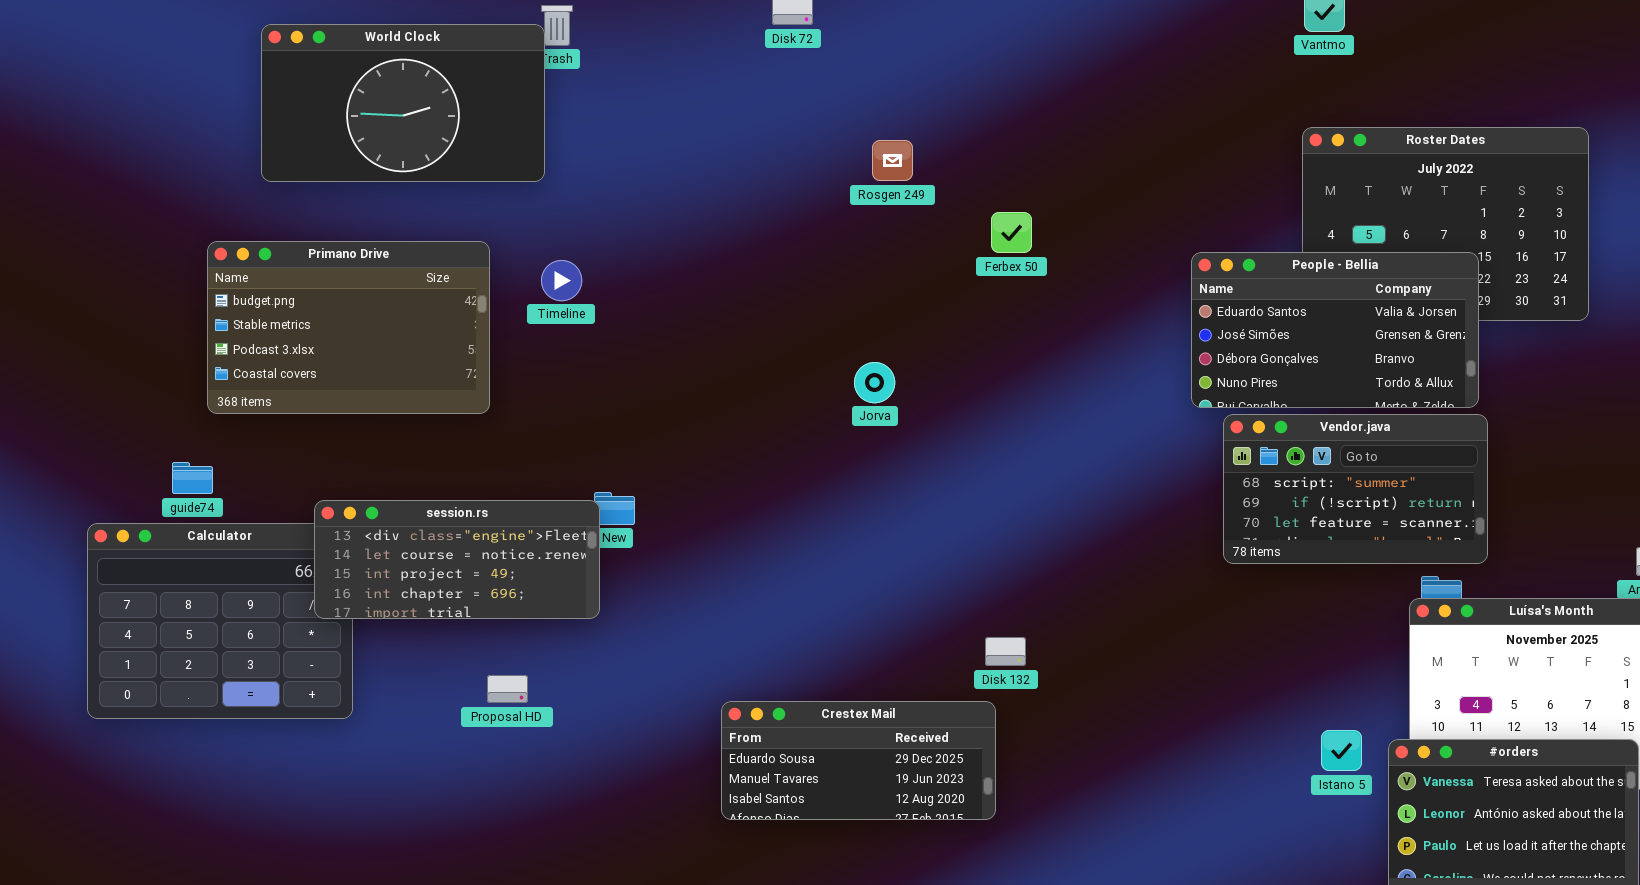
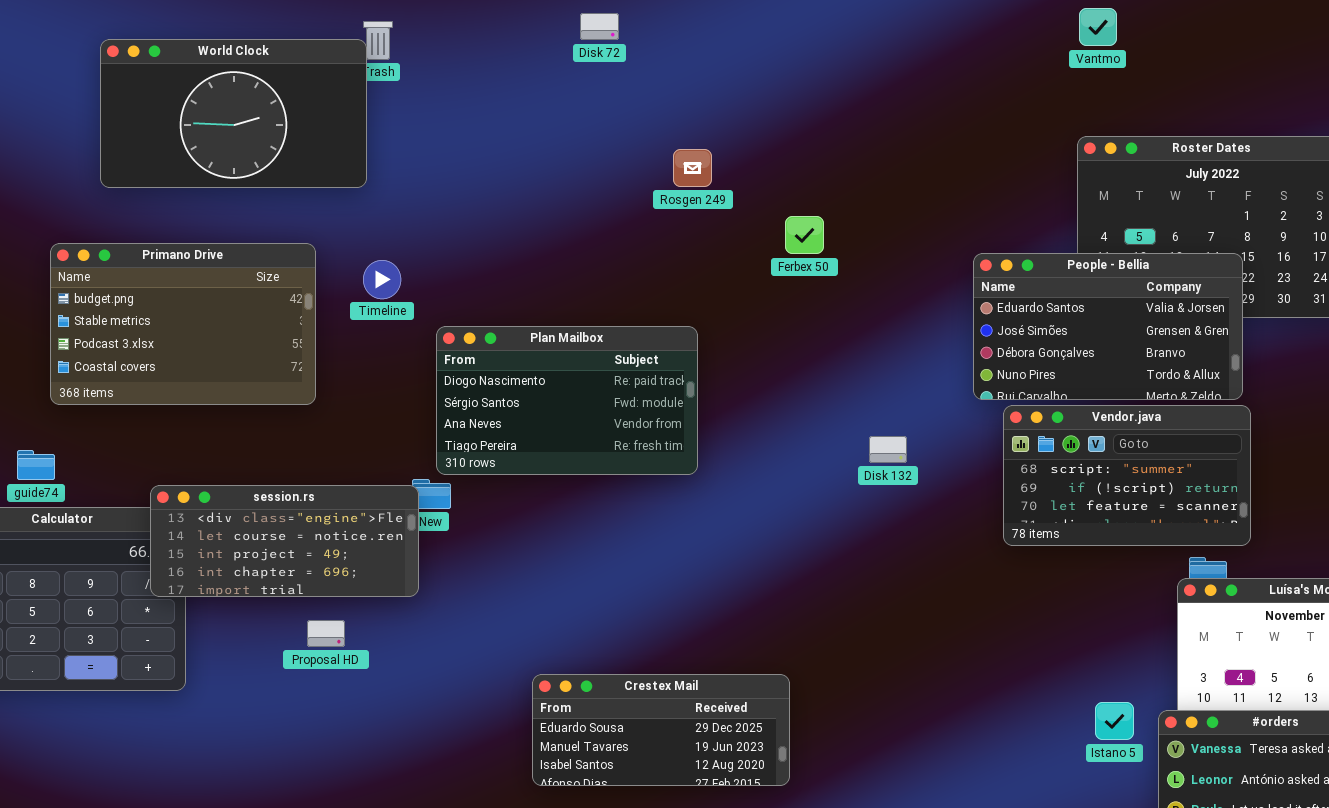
Plan Mailbox: none -> [436,326,698,475], opened
Disk 132: [985,637,1026,666] -> [869,436,907,463], moved
Proposal HD: [487,675,528,703] -> [307,620,345,647], moved

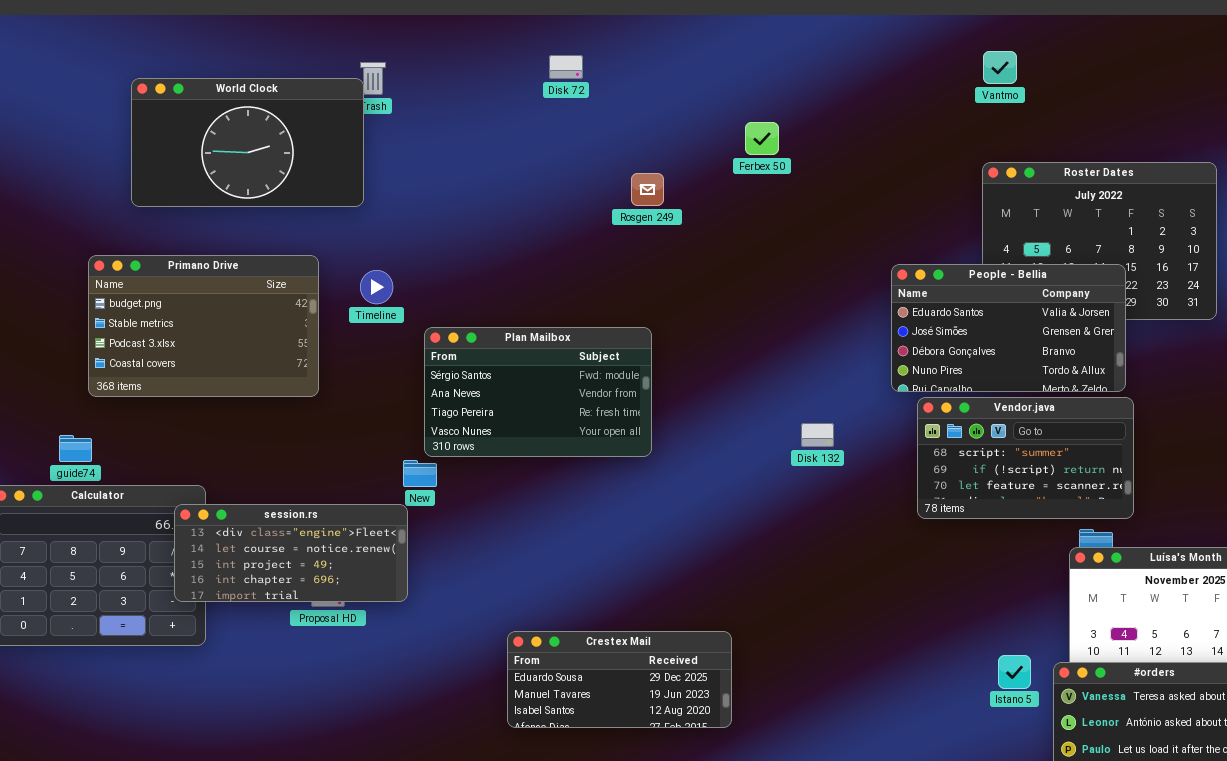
Ferbex 50: [785,216,824,254] -> [745,122,779,155], moved
Plan Mailbox: [436,326,698,475] -> [424,327,652,457], scrolled down 1 row
session.rs: [150,485,419,597] -> [174,504,408,602], moved

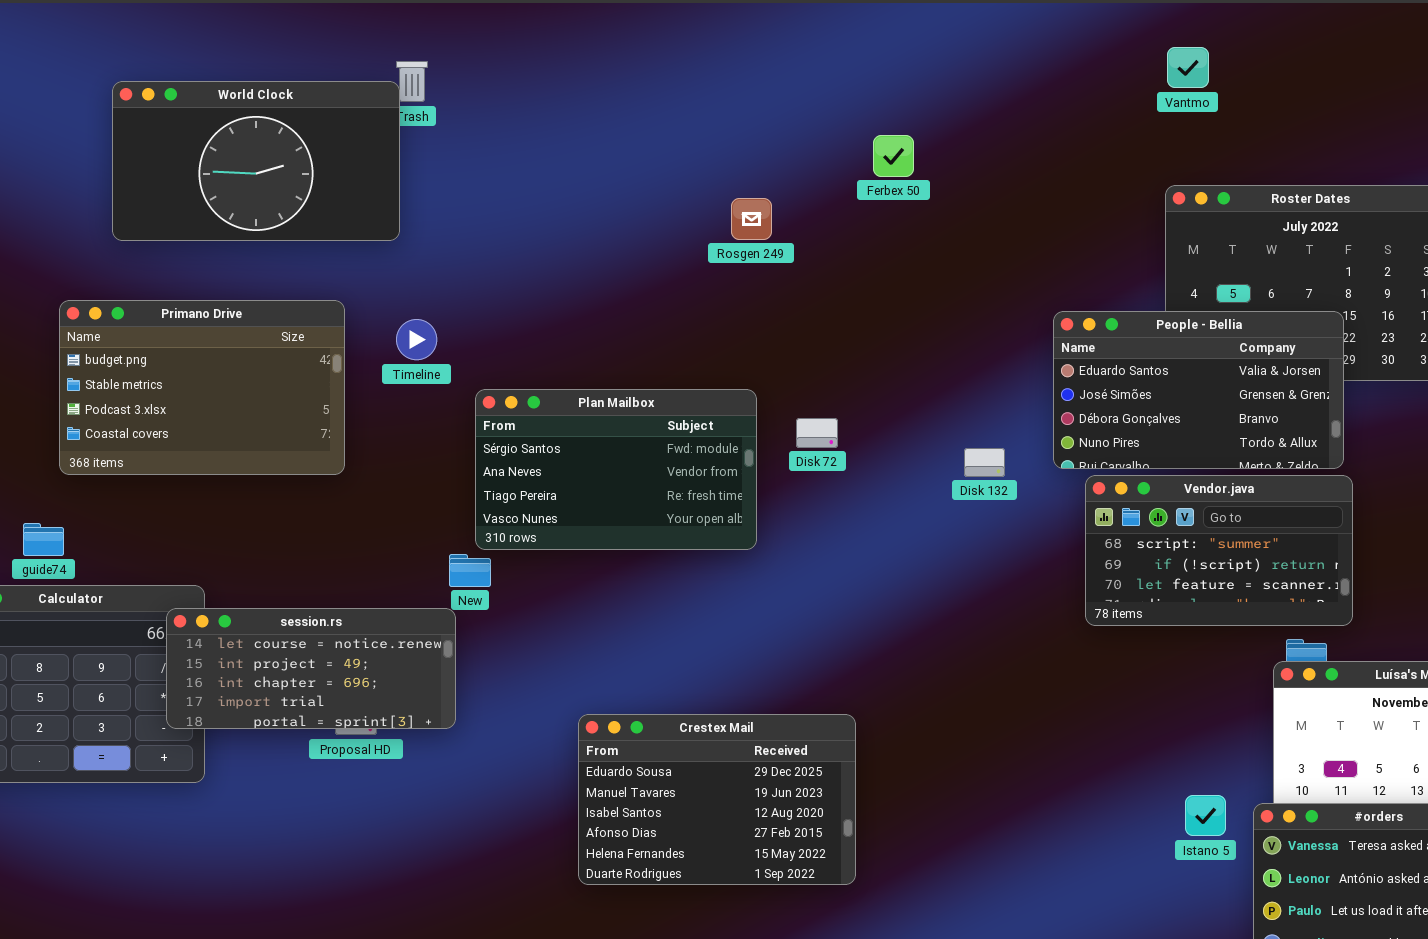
Disk 72: [549,55,583,79] -> [796,418,838,448], moved
Disk 132: [801,423,834,447] -> [964,448,1005,477], moved
session.rs: [174,504,408,602] -> [166,608,456,729], scrolled down 1 row
Crestex Mail: [507,631,732,728] -> [578,714,856,885], resized

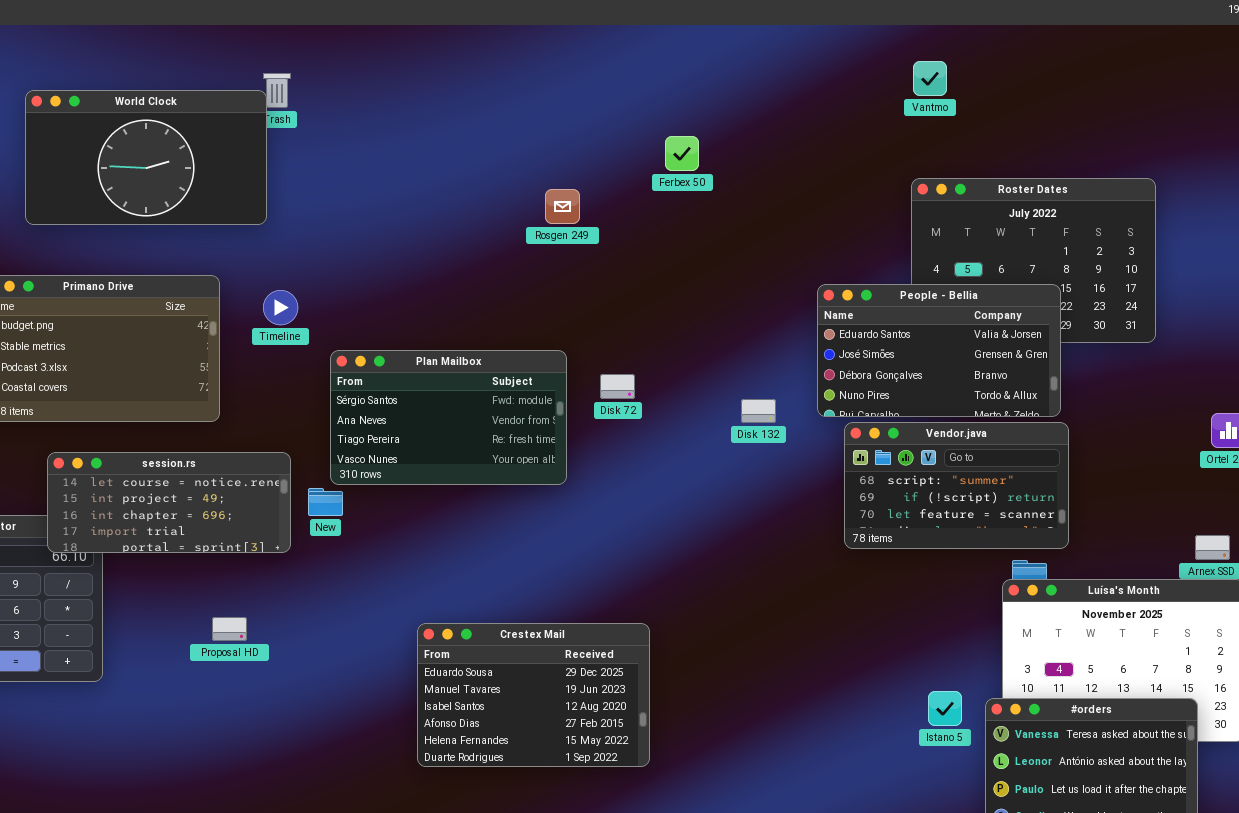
session.rs: [166,608,456,729] -> [47,452,291,553], moved

